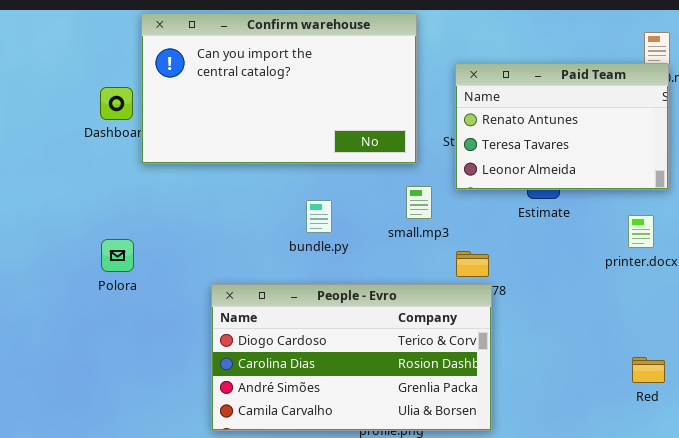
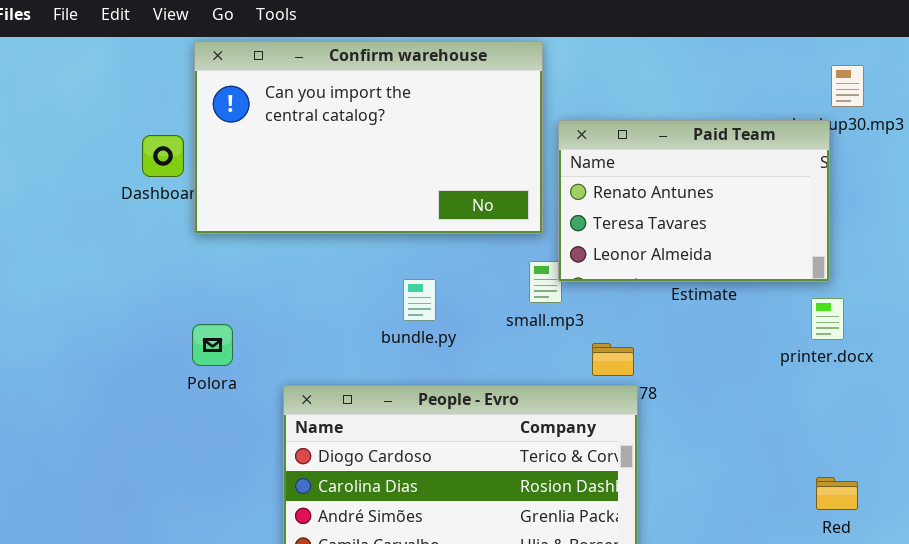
Paid Team: [455,63,669,190] -> [558,120,830,282], moved
Polora: [101,239,134,272] -> [192,324,233,366], moved

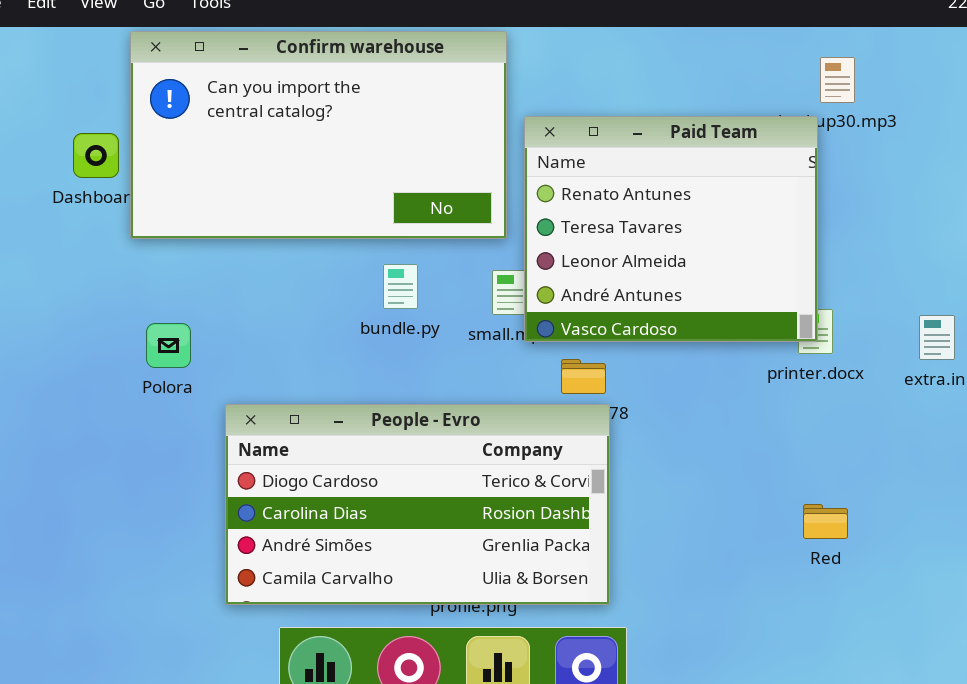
Paid Team: [558,120,830,282] -> [524,116,818,342], resized
bundle.py: [403,279,436,321] -> [383,264,418,309], moved
Polora: [192,324,233,366] -> [146,323,191,368], moved

